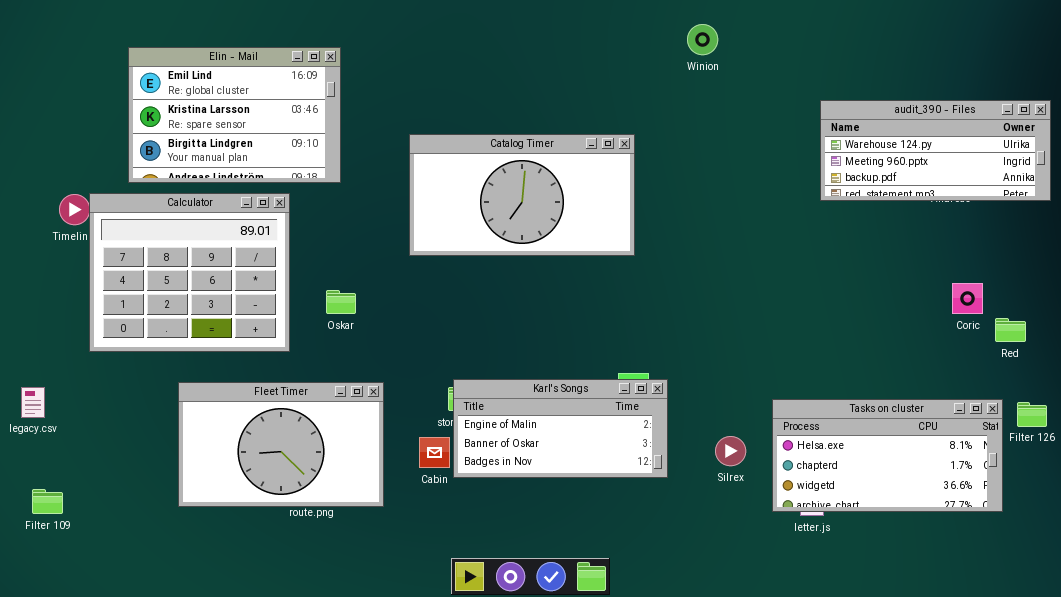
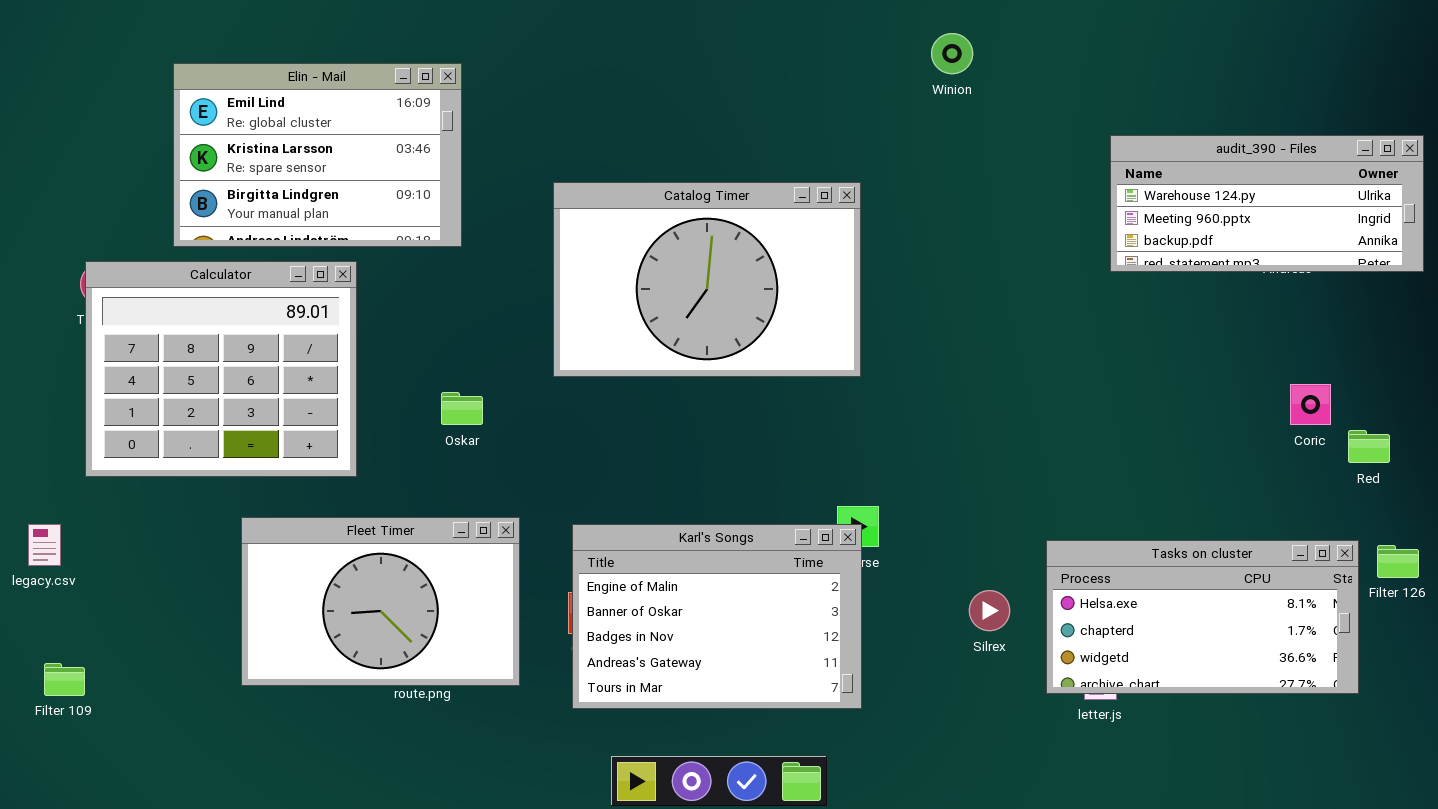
Catalog Timer: [409,134,635,256] -> [553,182,861,377], resized
Calculator: [89,193,290,352] -> [85,261,357,477], moved
Karl's Songs: [453,379,668,478] -> [572,524,862,709], moved, resized

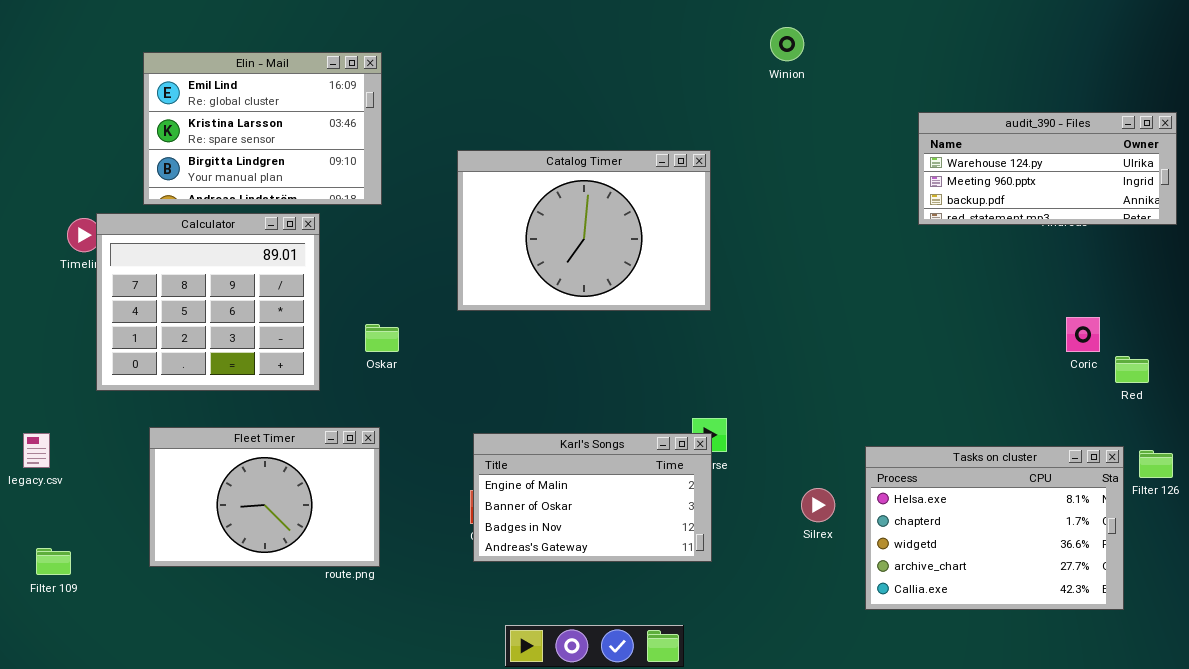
Calculator: [85,261,357,477] -> [96,213,320,391], moved
Fleet Timer: [241,517,520,686] -> [149,427,380,567], moved
Karl's Songs: [572,524,862,709] -> [473,433,712,562], resized
Tasks on cluster: [1046,540,1359,694] -> [865,446,1124,610], resized

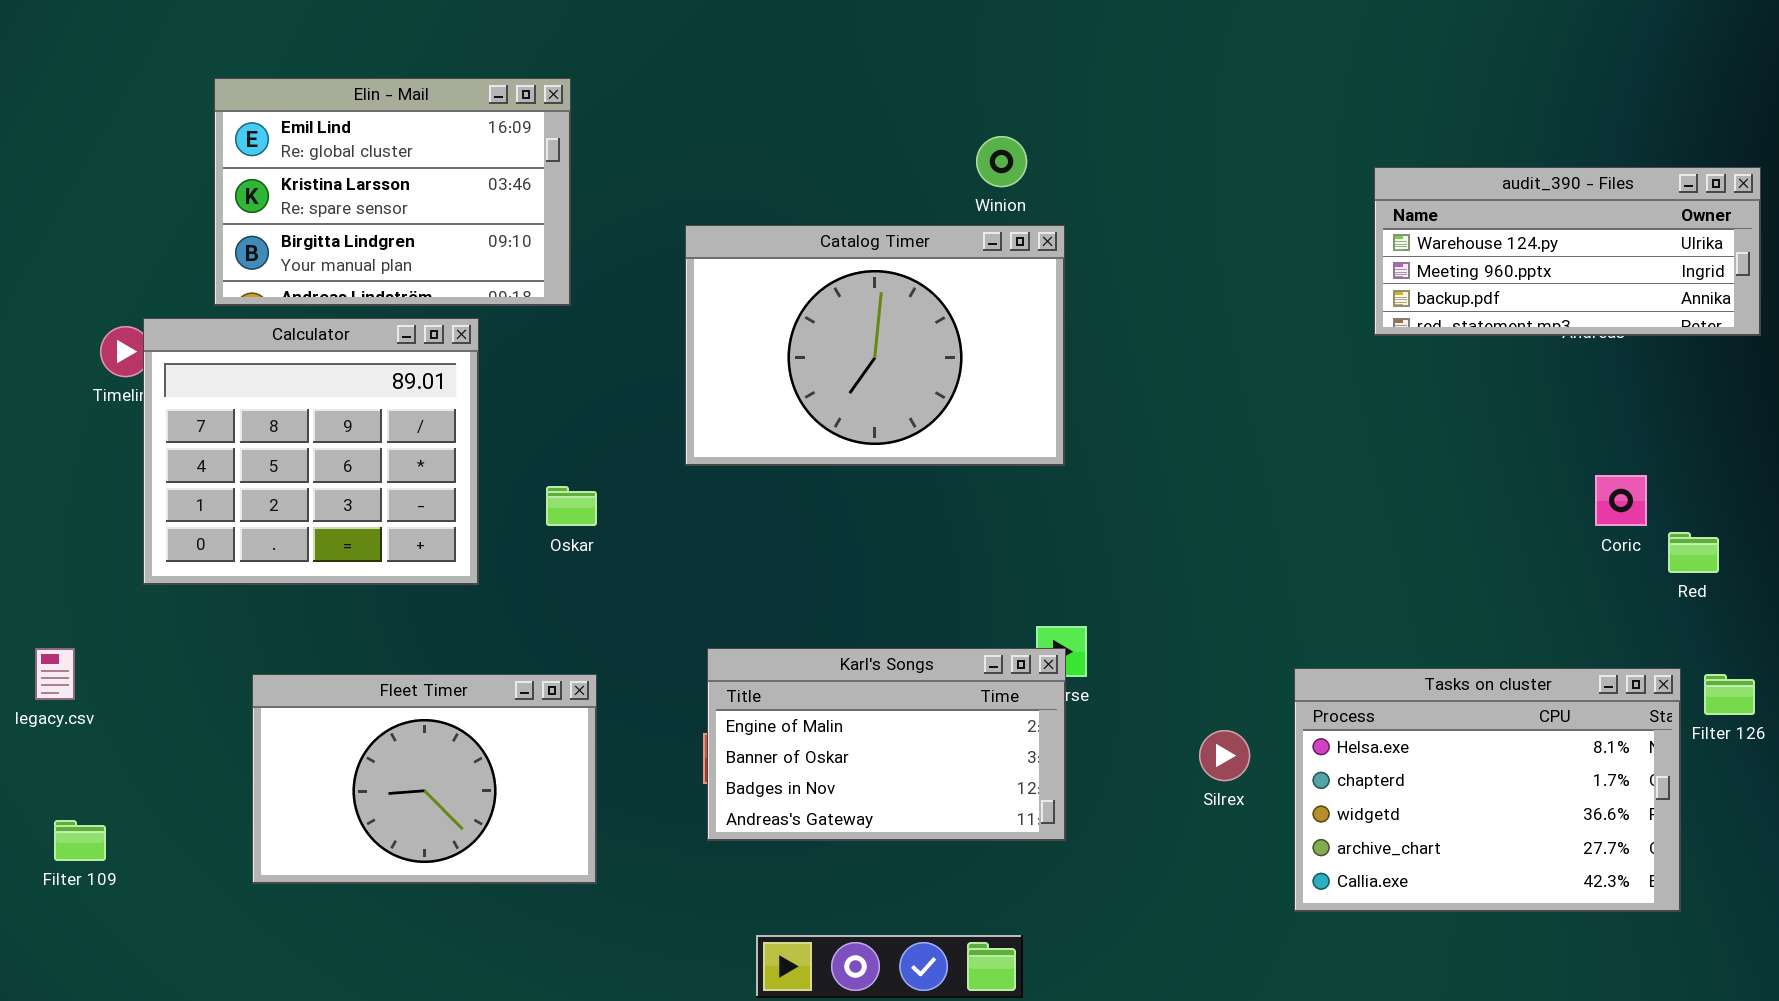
Winion: [770,27,804,61] -> [976,136,1027,187], moved
Fleet Timer: [149,427,380,567] -> [252,674,597,884], moved

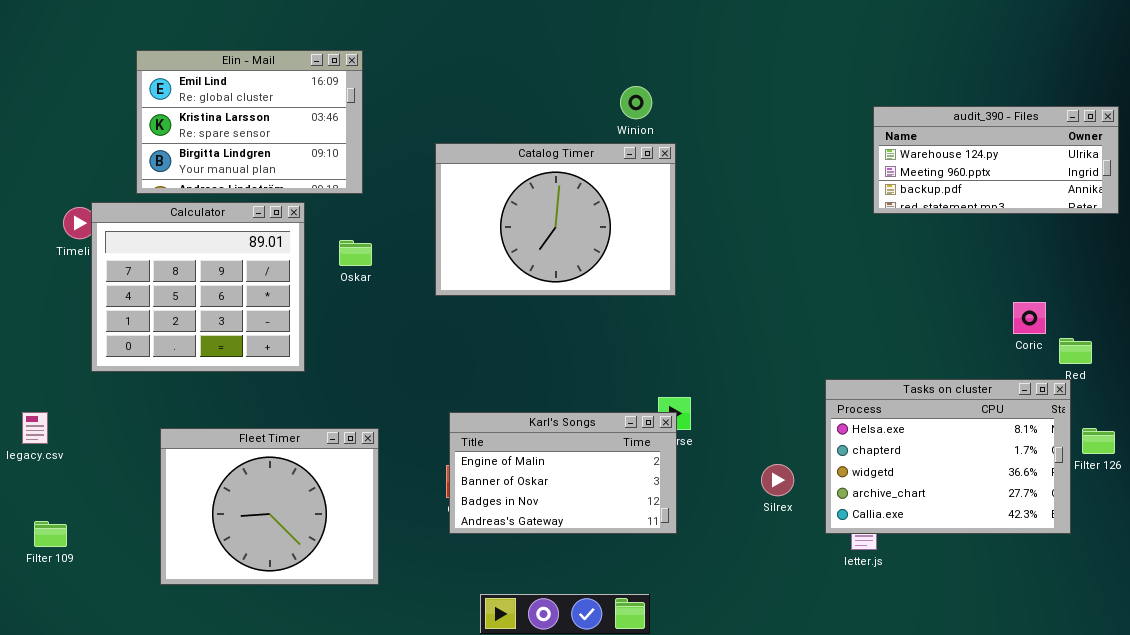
Oskar: [546,486,597,526] -> [339,240,372,266], moved
Tasks on cluster: [1294,668,1681,912] -> [825,379,1071,534], moved
Fleet Timer: [252,674,597,884] -> [160,428,379,585], resized

